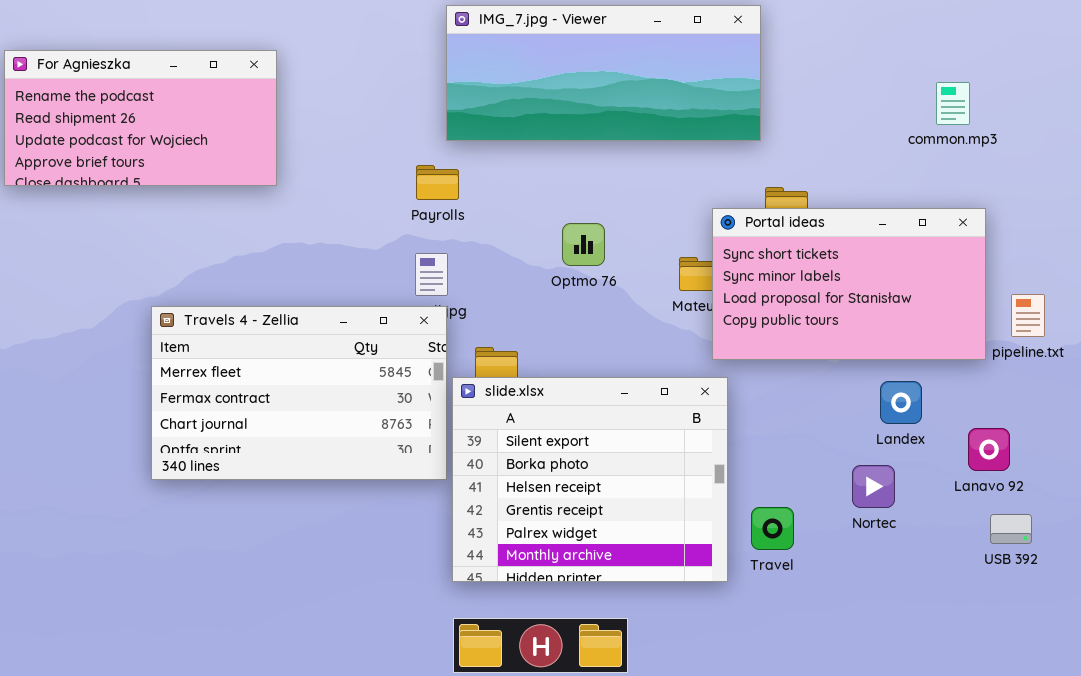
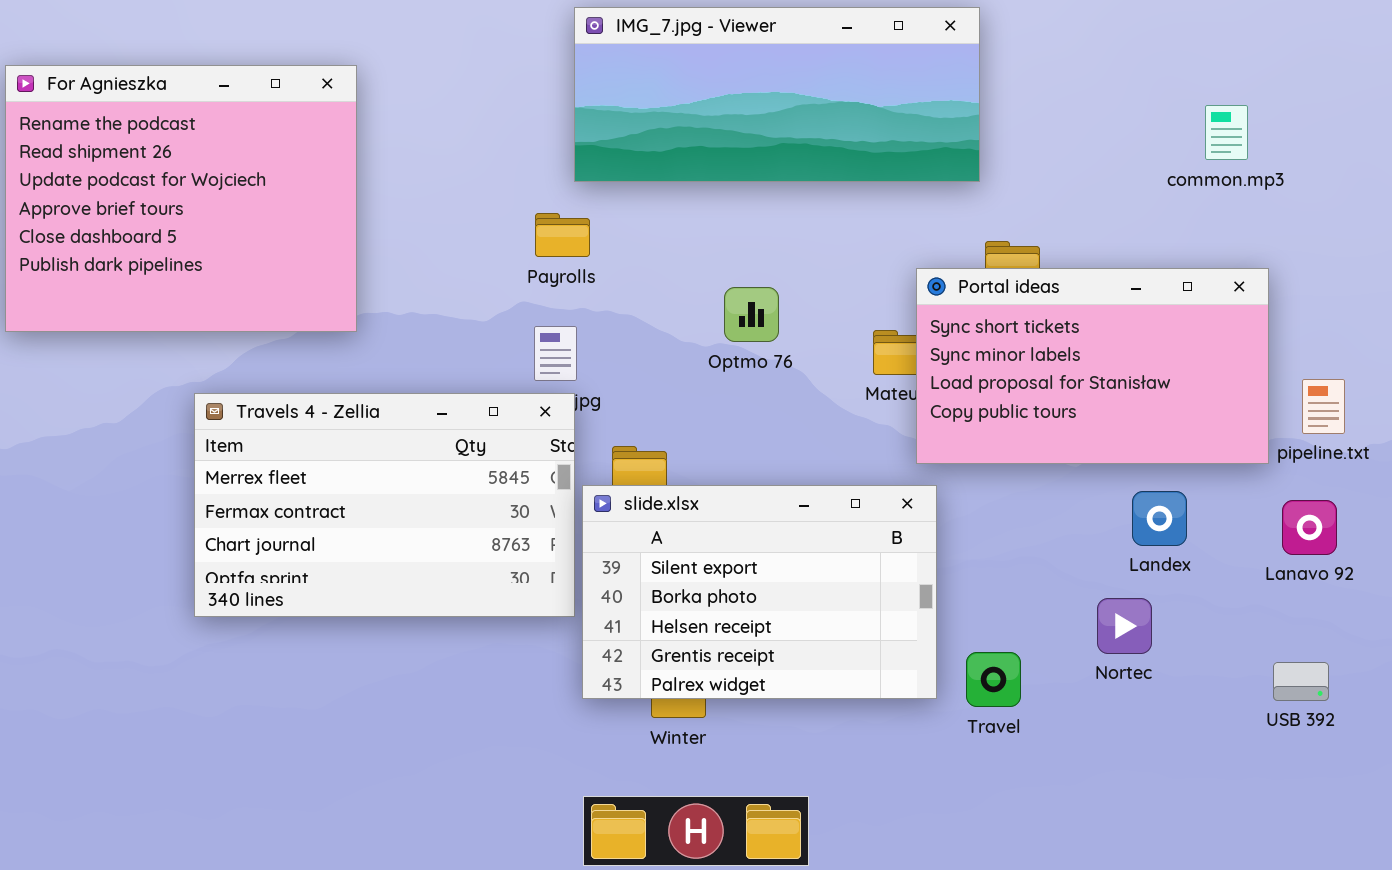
For Agnieszka: [4,50,277,186] -> [5,65,357,332], resized
slide.xlsx: [452,377,728,582] -> [582,485,937,699], resized
Lanavo 92: [968,428,1010,471] -> [1282,500,1337,555], moved

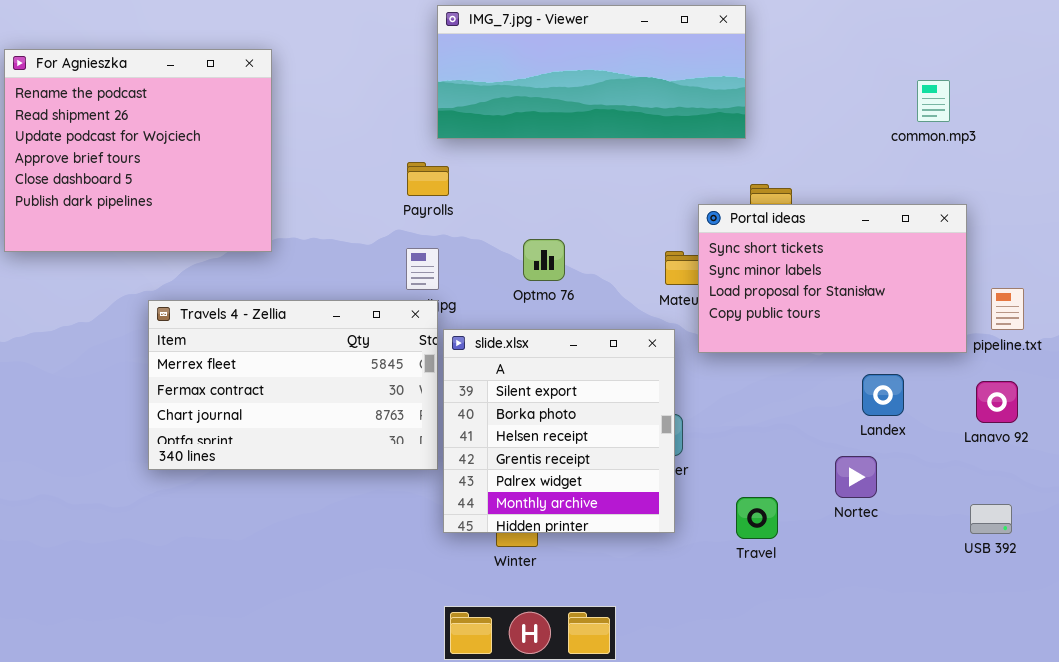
Optmo 76: [724,287,779,342] -> [523,239,565,281], moved
slide.xlsx: [582,485,937,699] -> [443,329,675,533], resized

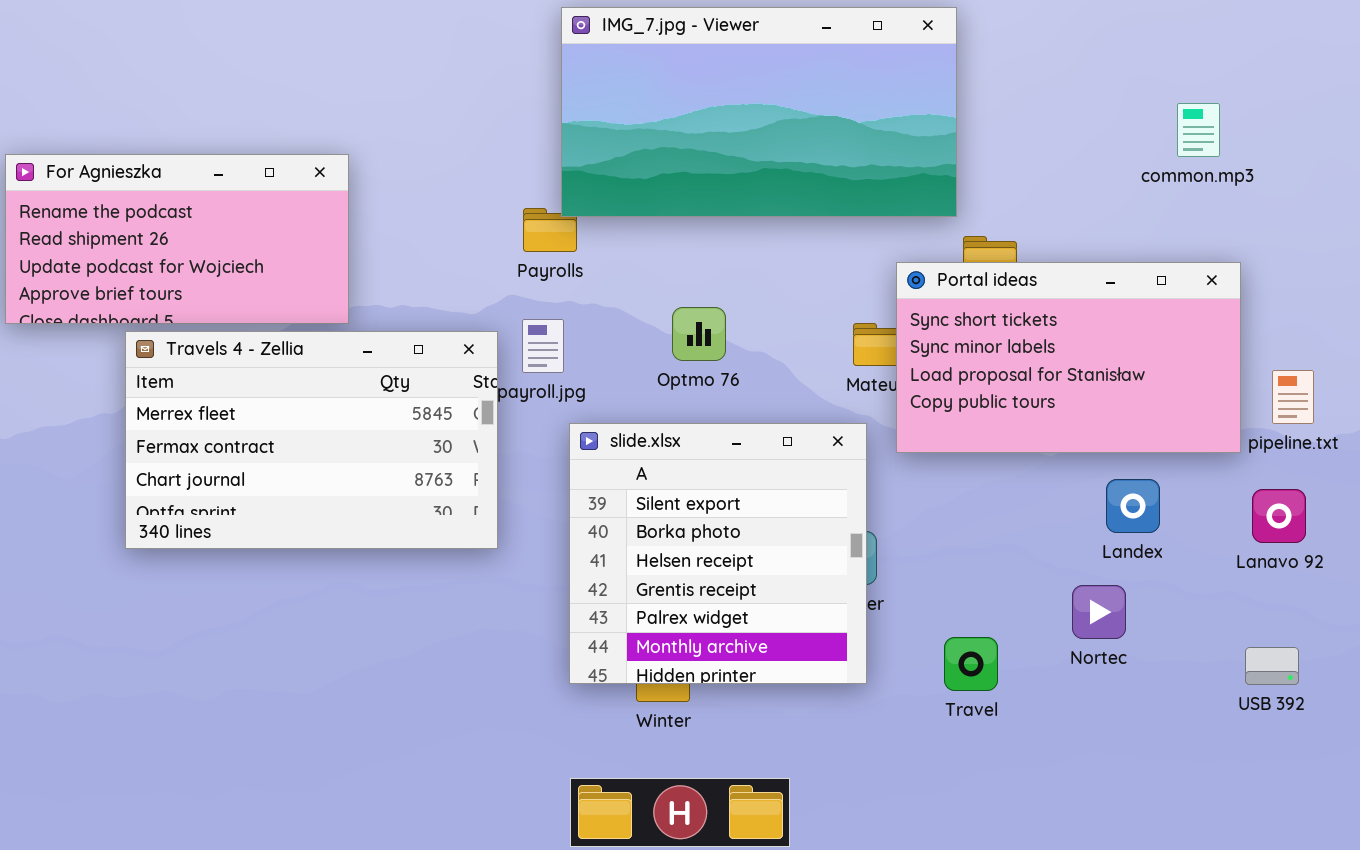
IMG_7.jpg - Viewer: [437,5,746,139] -> [561,7,957,217], resized
For Agnieszka: [4,49,272,252] -> [5,154,349,324], resized
Travels 4 - Zellia: [148,300,438,470] -> [125,331,498,549], moved

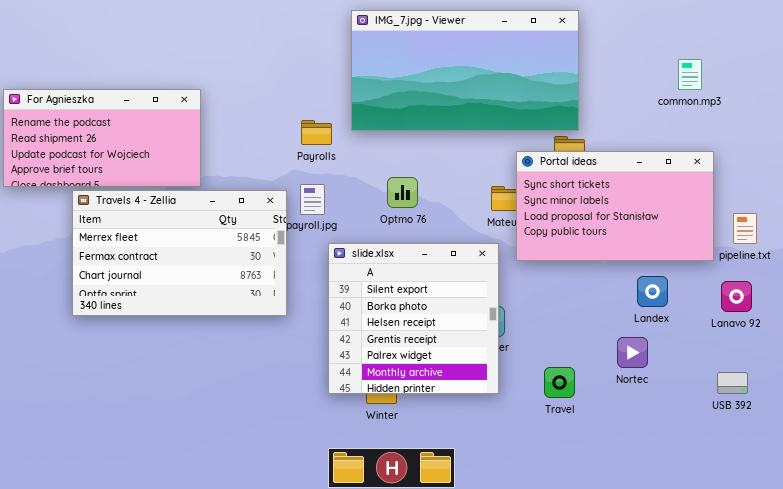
IMG_7.jpg - Viewer: [561,7,957,217] -> [351,10,579,131], moved

